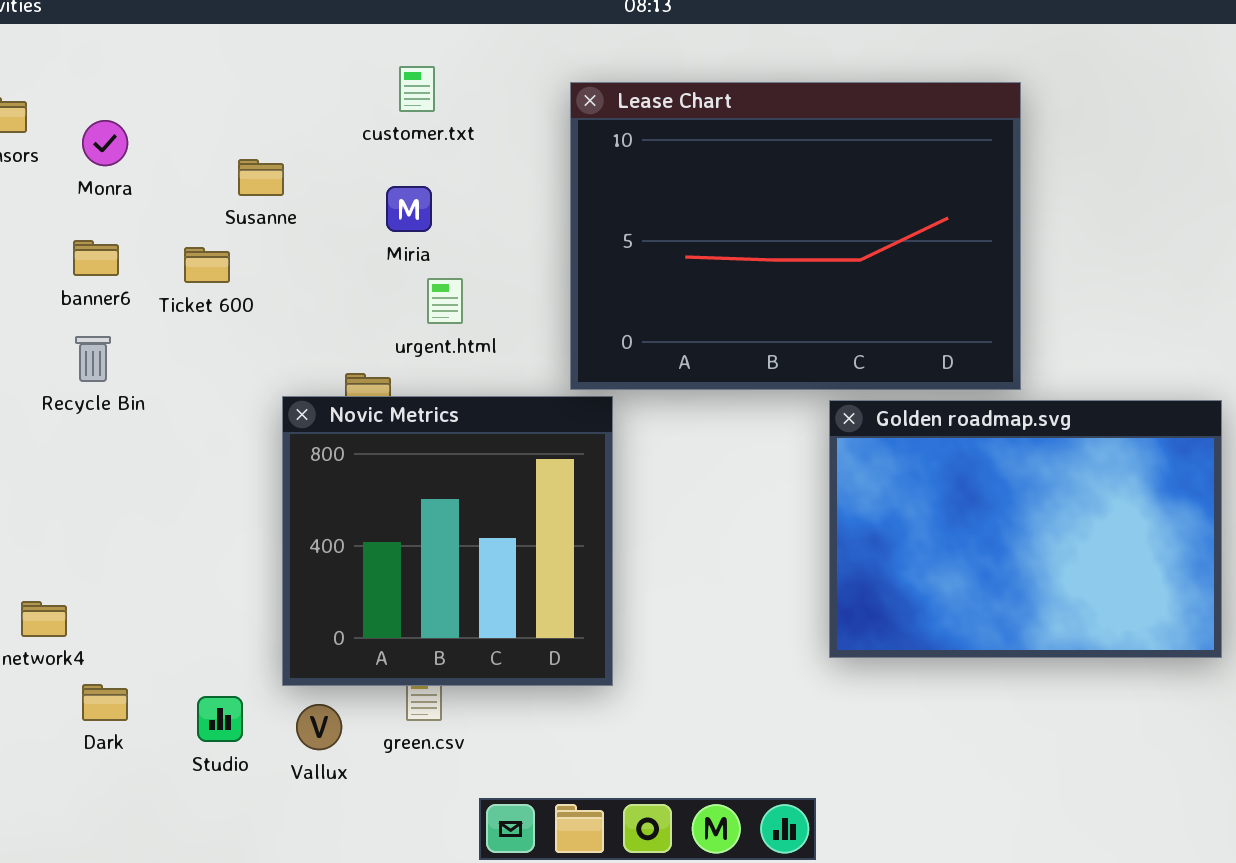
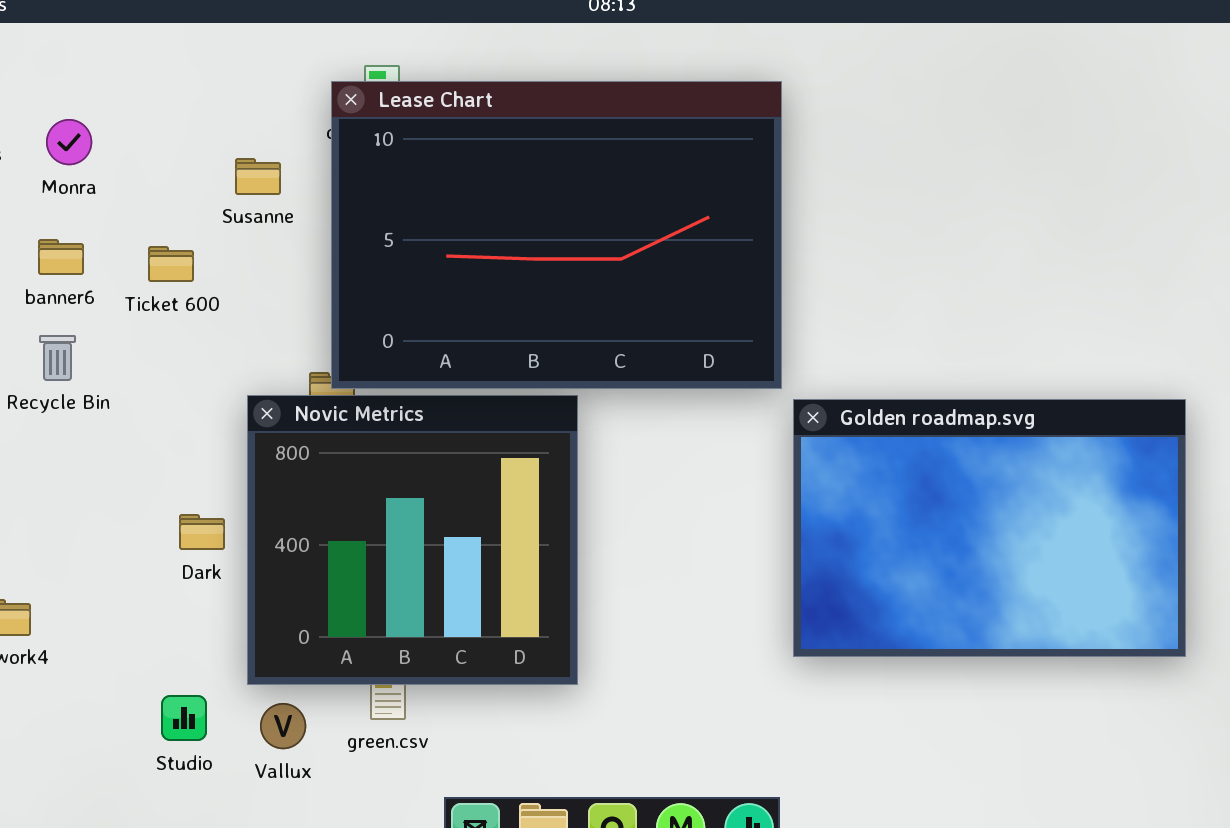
Lease Chart: [570,82,1021,390] -> [331,81,782,389], moved
Susanne: [238,159,284,196] -> [235,158,281,195], moved
Dark: [82,684,128,721] -> [179,514,225,550], moved

